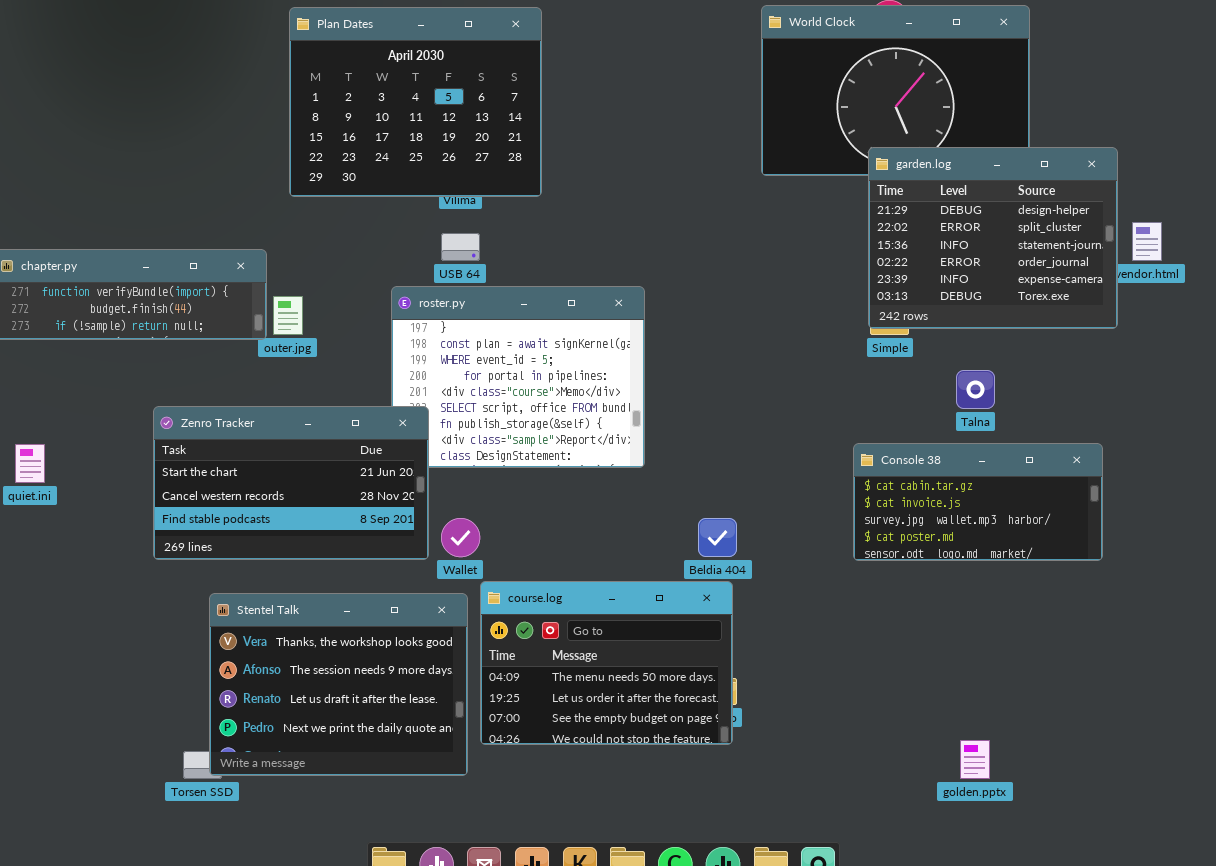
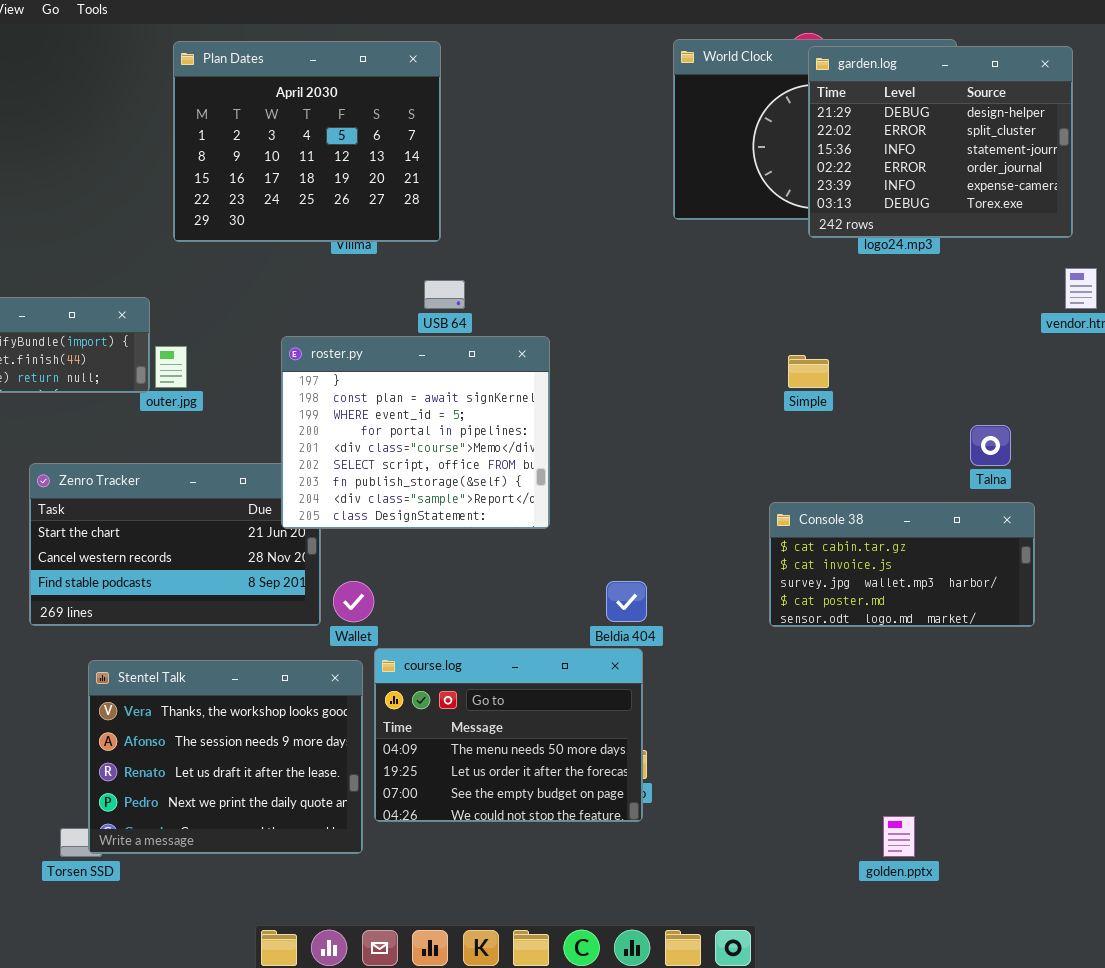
garden.log: [868,147,1118,329] -> [808,46,1073,238], moved
USB 64: [441,233,480,261] -> [424,280,465,309], moved
roster.py: [391,286,645,468] -> [281,336,550,529], raised
Talna: [956,370,995,409] -> [970,425,1011,466], moved

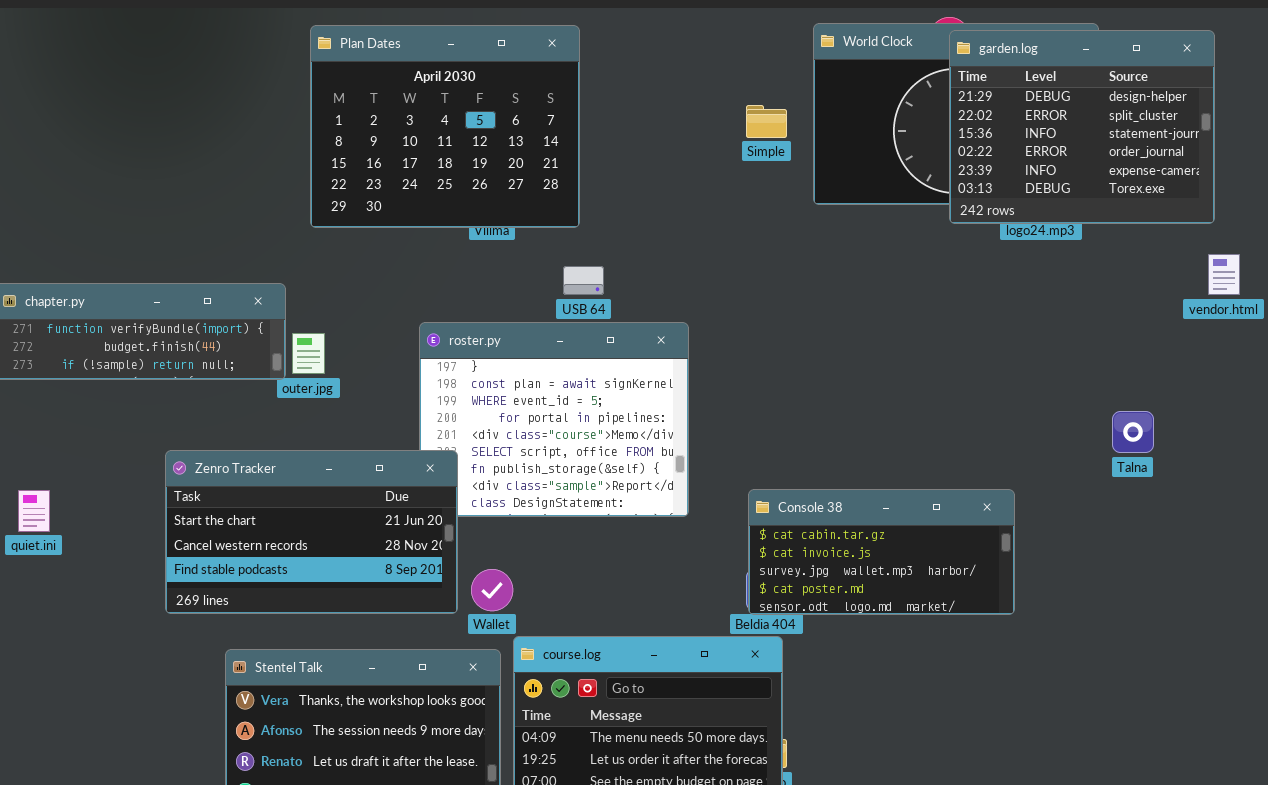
Simple: [788,355,829,388] -> [746,105,787,138], moved
Zenro Tracker: [29,463,321,626] -> [165,450,458,614], raised
Console 38: [769,502,1035,627] -> [748,489,1015,615], moved

